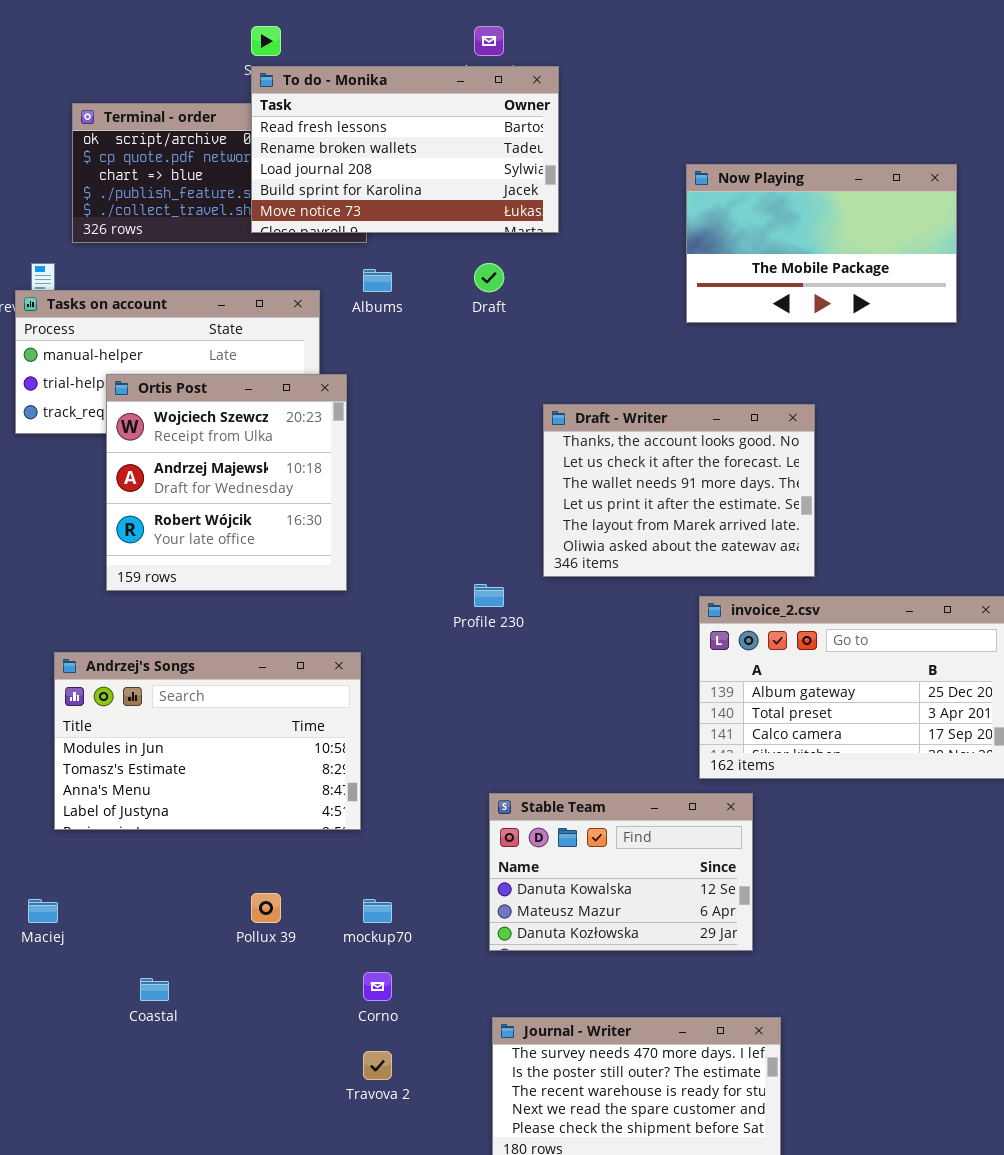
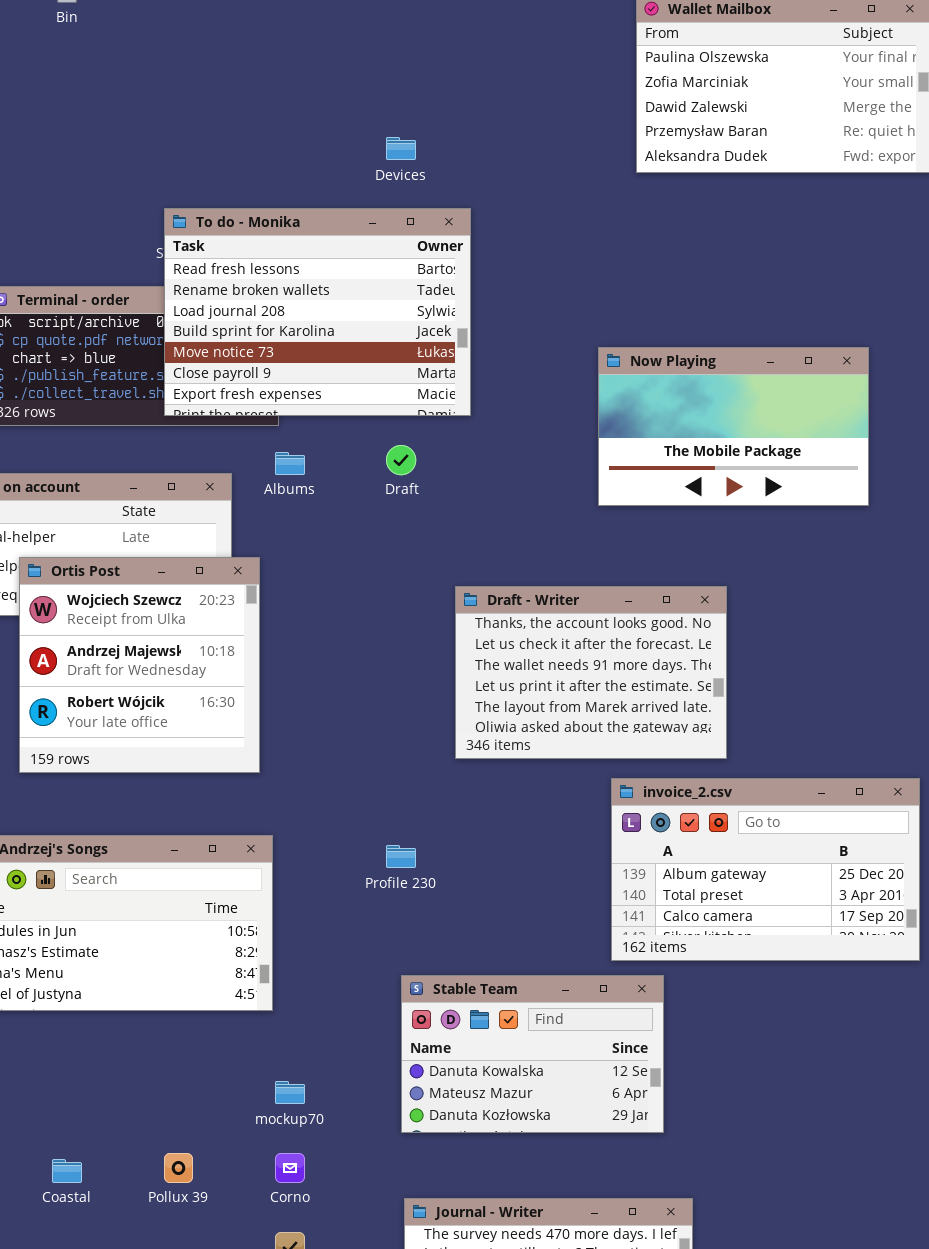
To do - Monika: [251,66,559,233] -> [164,208,471,416], resized
Profile 230: [474,584,504,607] -> [386,845,416,868], moved
Pollux 39: [251,893,281,923] -> [164,1153,193,1183], moved

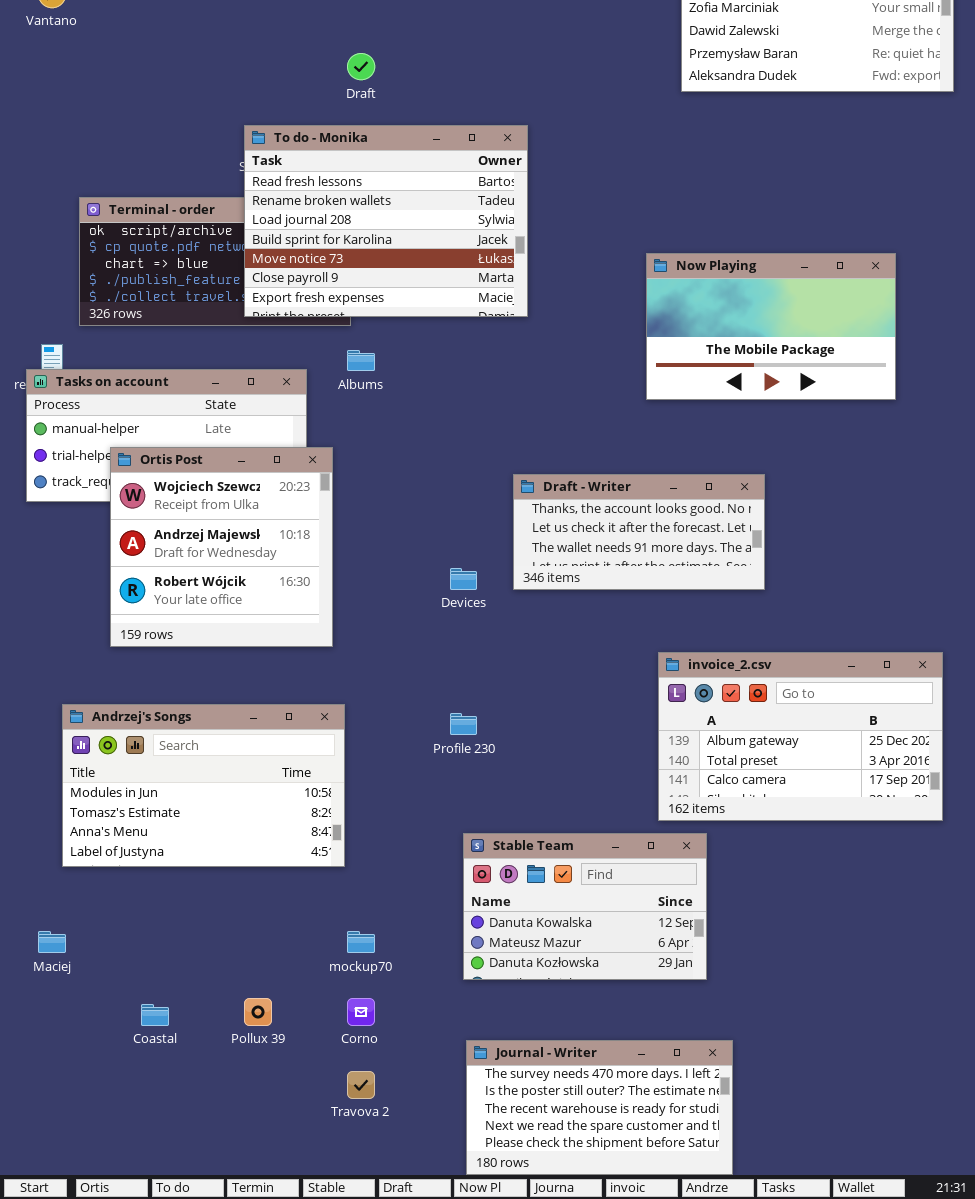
Devices: [386,137,416,160] -> [450,568,477,590], moved
Draft: [386,445,416,475] -> [347,53,375,80], moved
Draft - Writer: [455,586,727,759] -> [513,474,765,590], resized

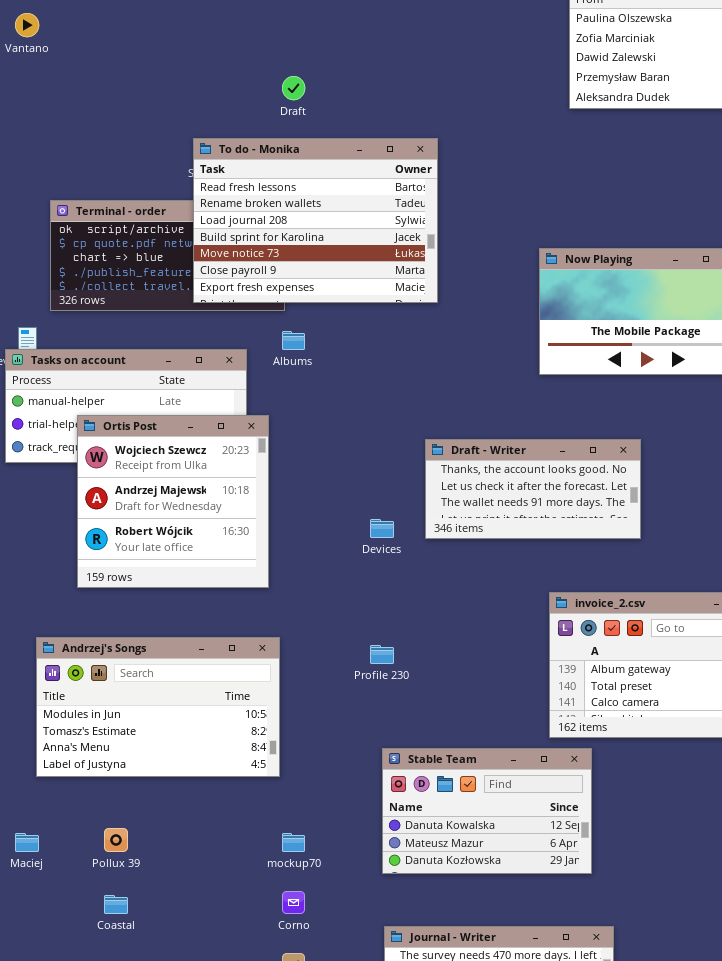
Pollux 39: [244,998,272,1026] -> [104,828,128,852], moved

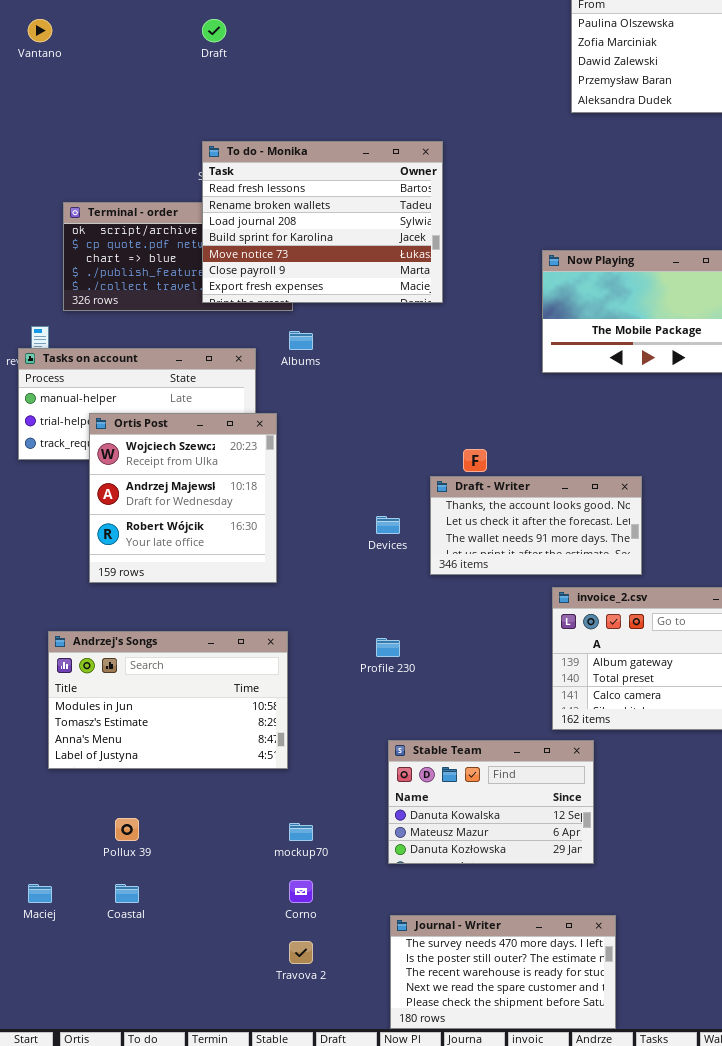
Draft: [282,76,305,100] -> [202,19,226,42], moved
Draft - Writer: [425,439,641,539] -> [430,476,642,575], moved
Maciej: [15,833,39,852] -> [28,884,52,903], moved

